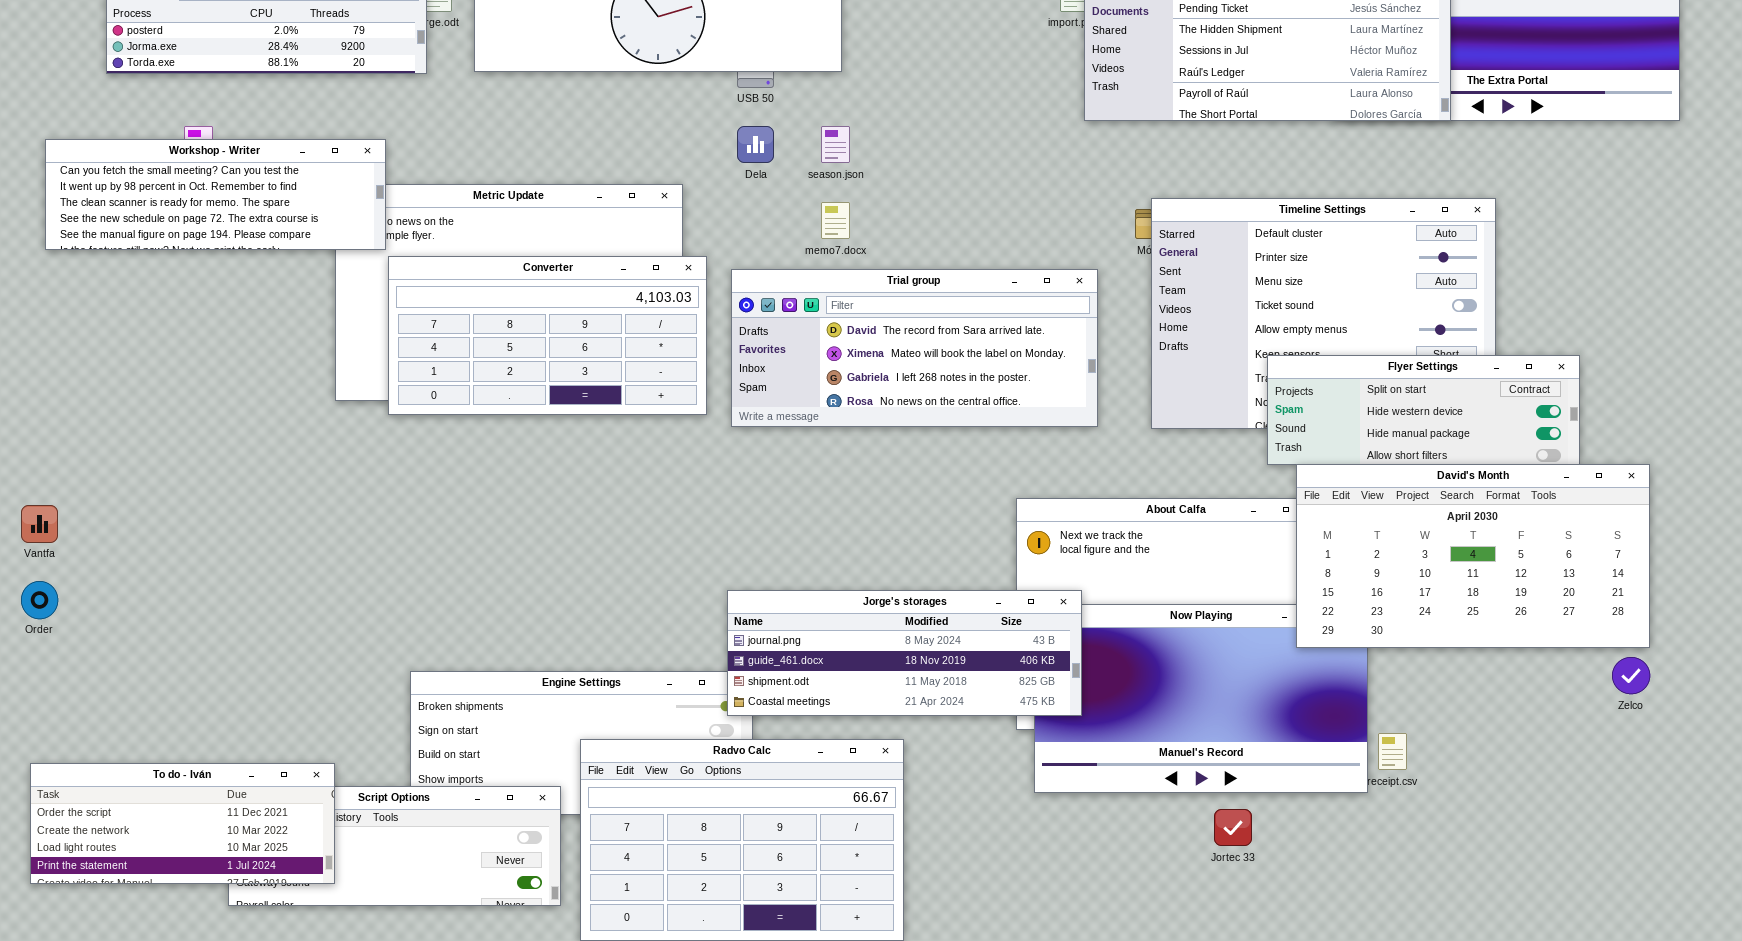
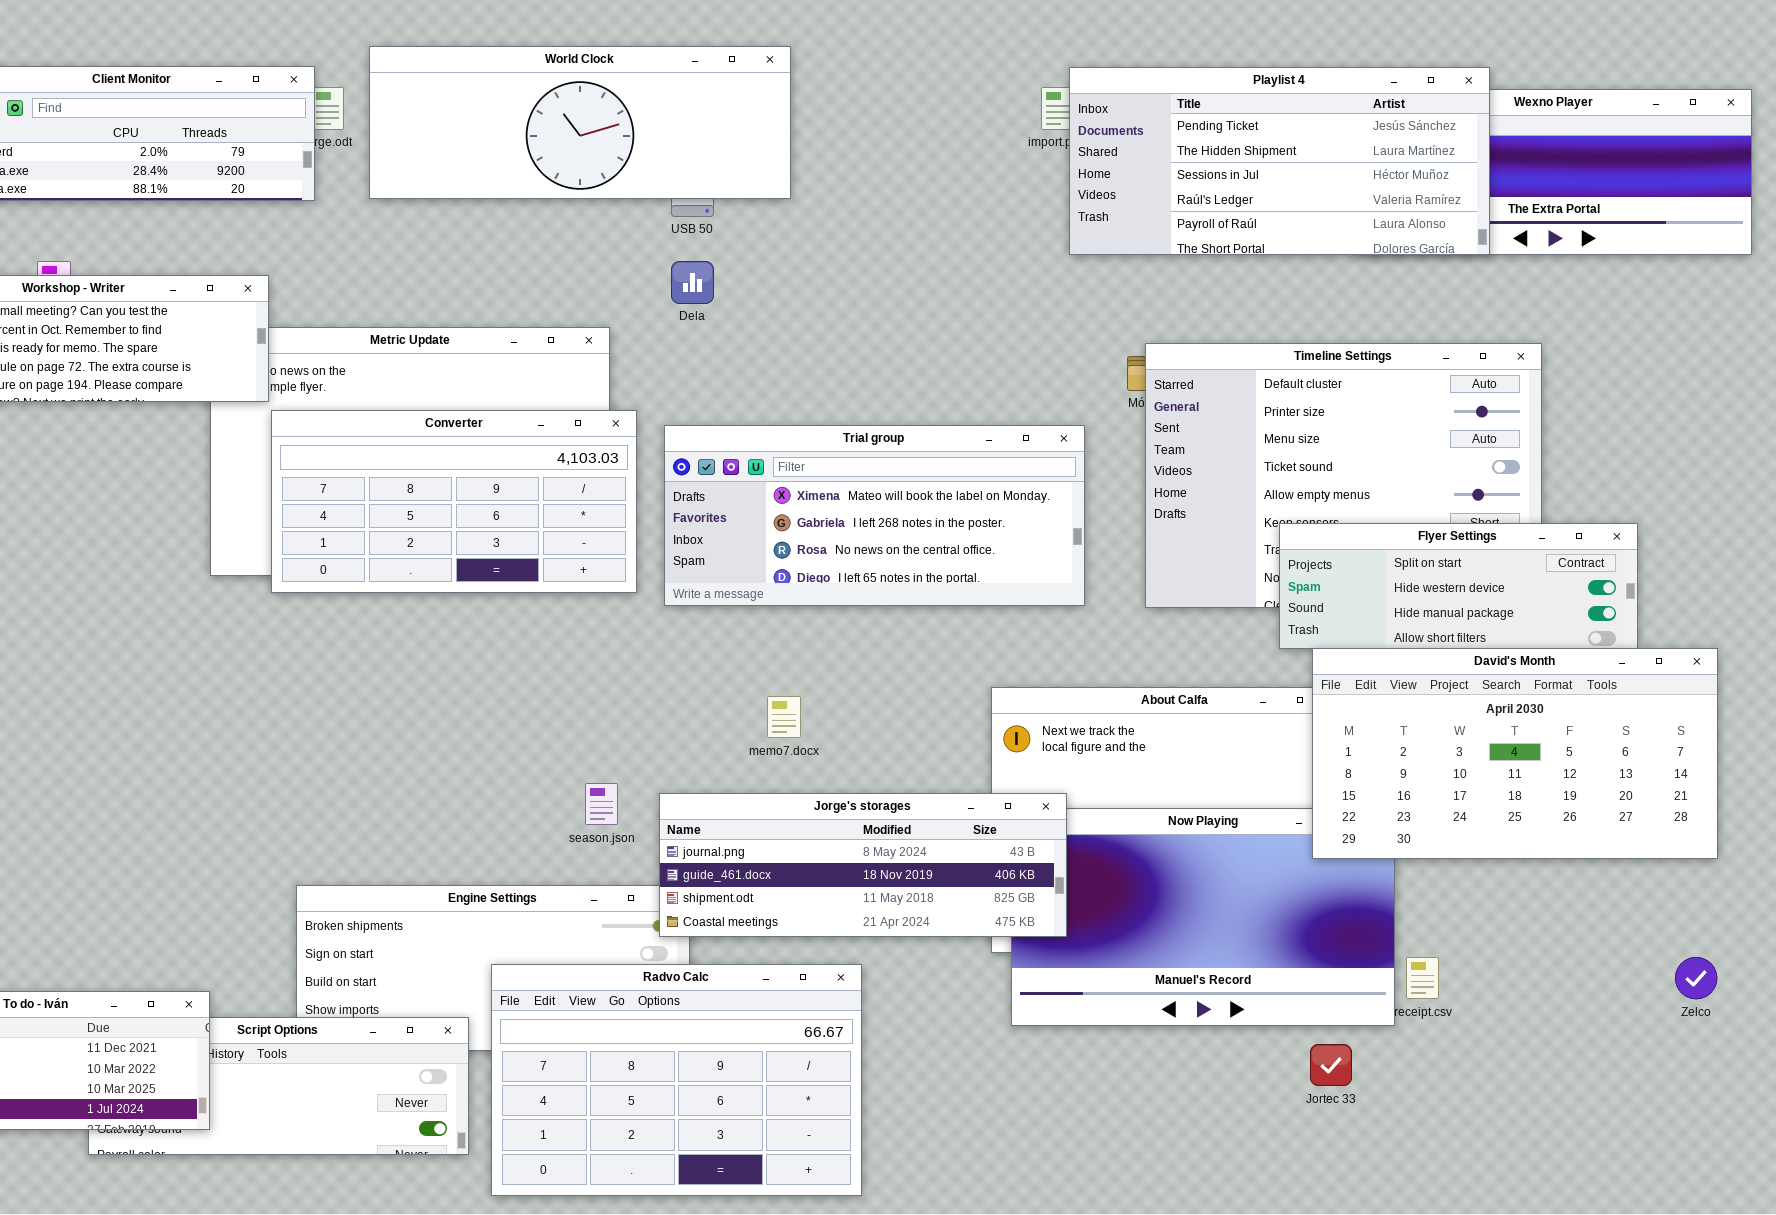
season.json: [821,126,850,163] -> [585,783,618,825], moved
memo7.docx: [821,202,850,239] -> [767,696,801,738], moved
Trial group: [731,269,1098,427] -> [664,425,1085,606], scrolled down 1 row
Zelco: [1612,657,1650,694] -> [1675,957,1717,999], moved
Jortec 33: [1214,809,1252,846] -> [1310,1044,1352,1086], moved

